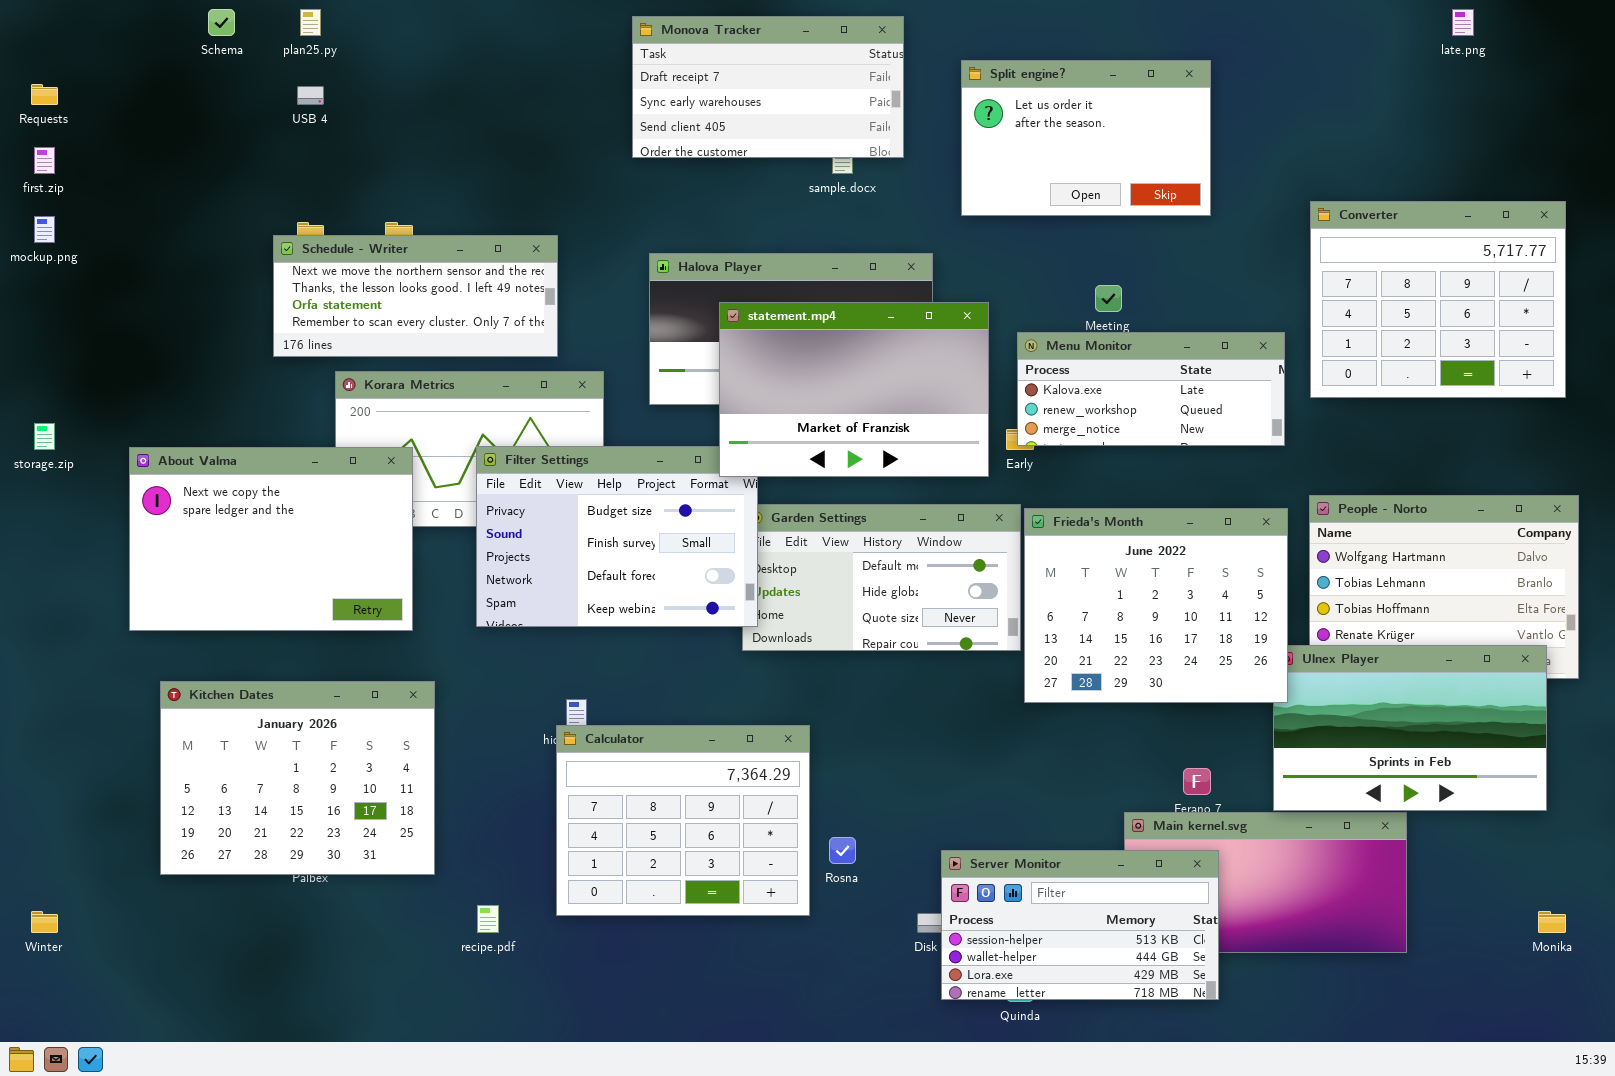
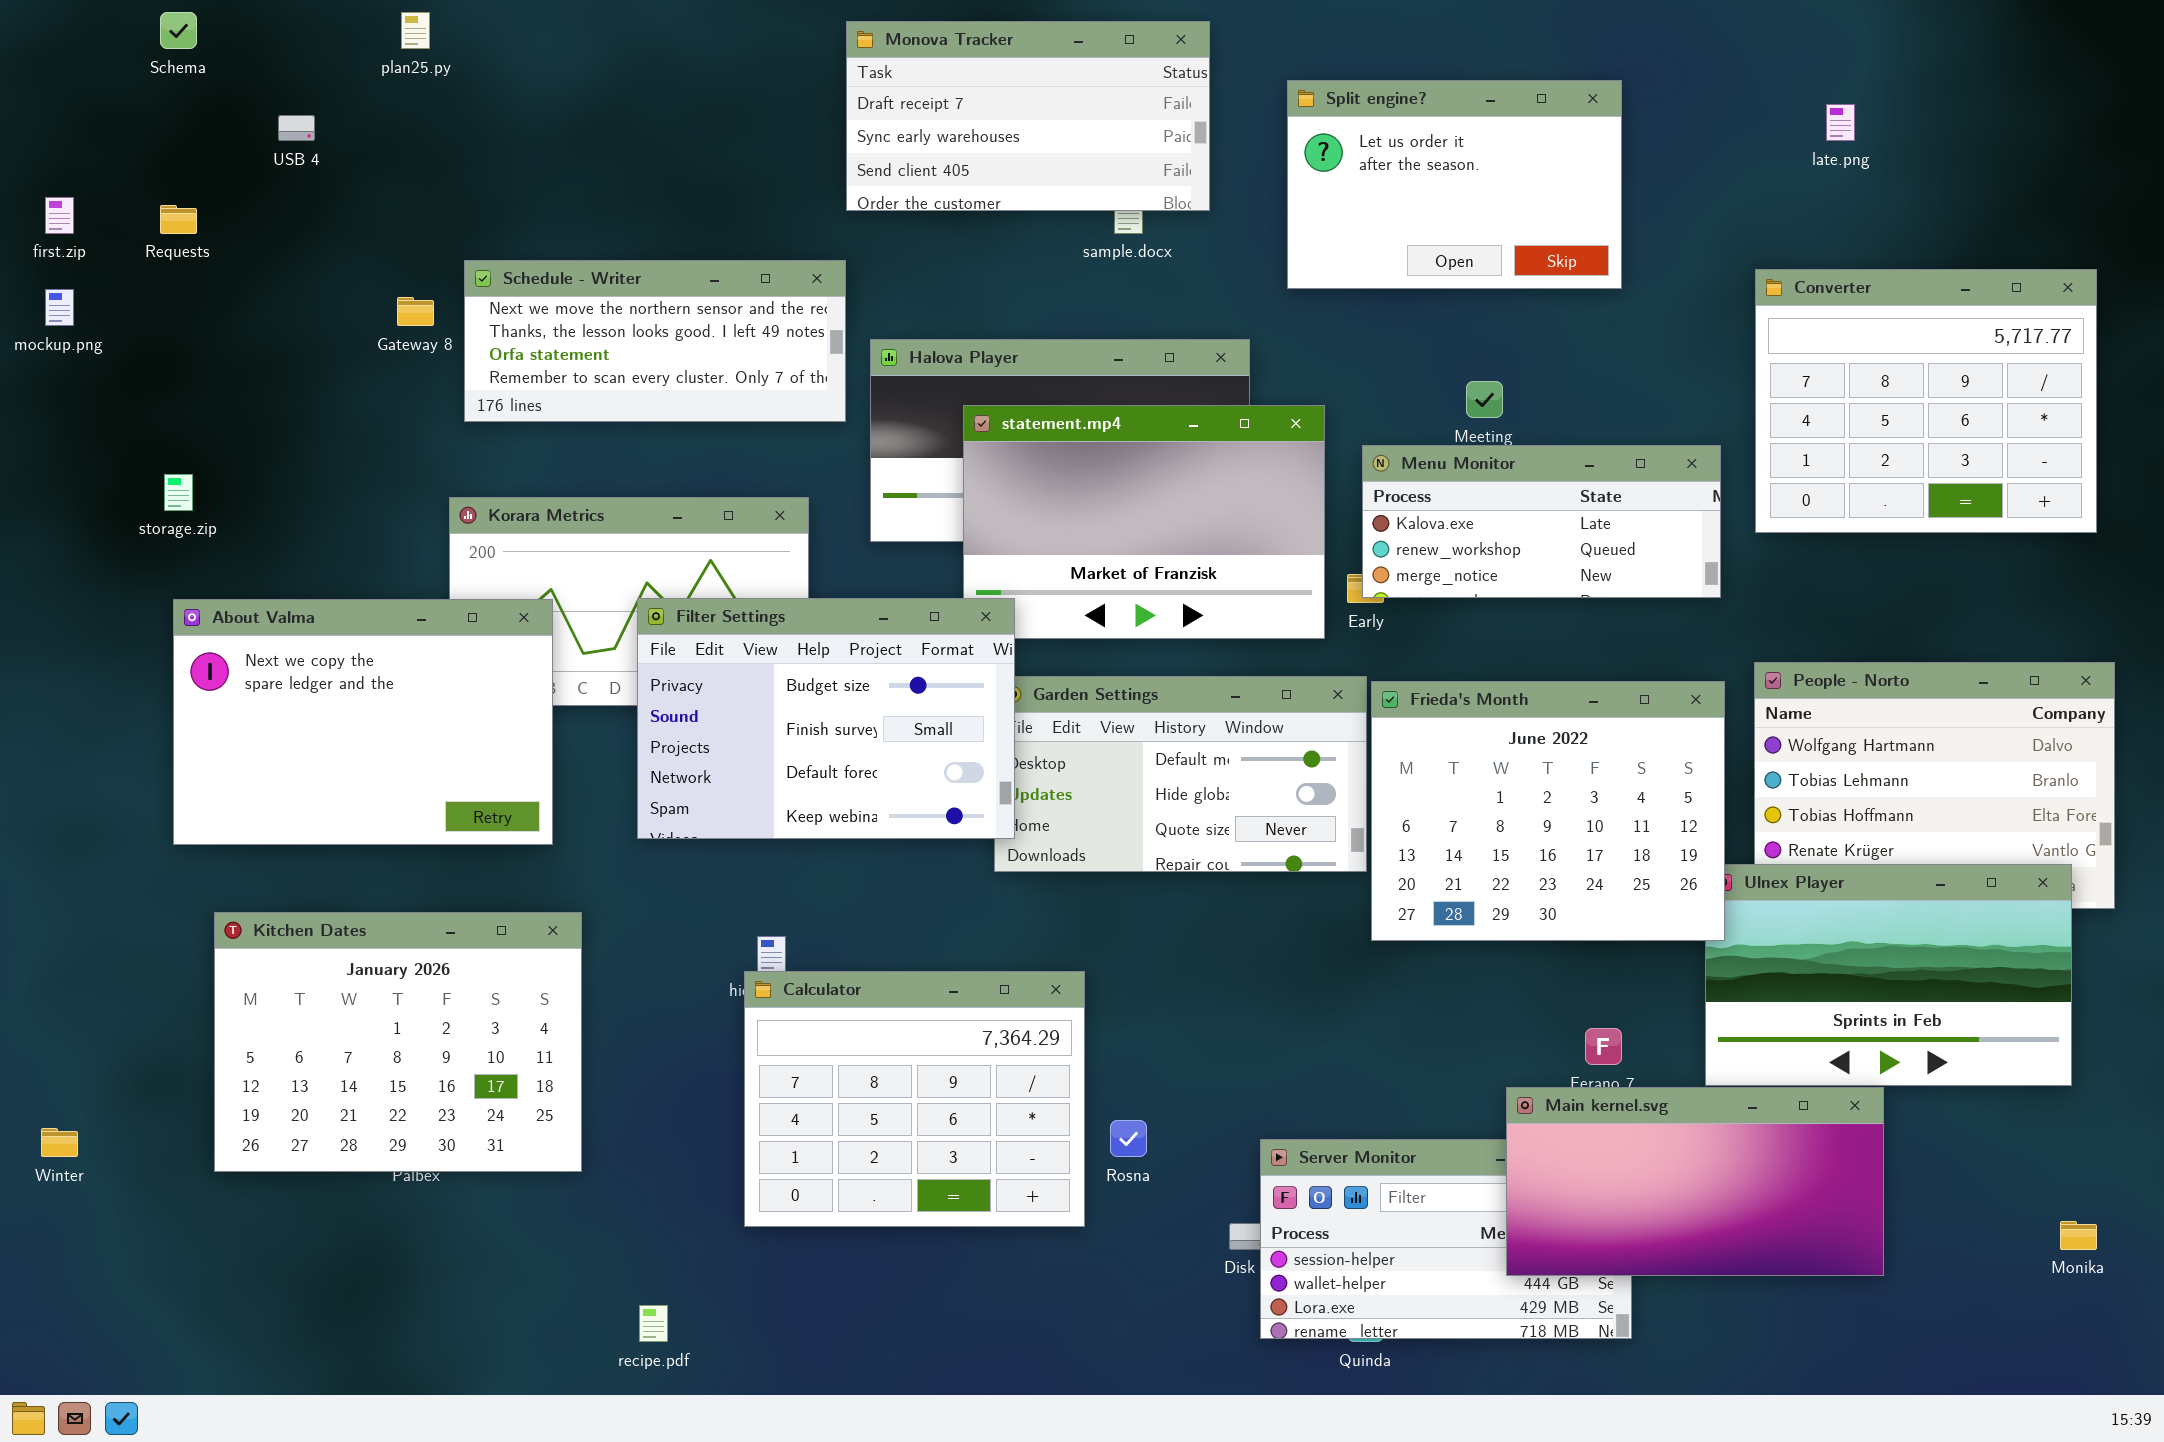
Schema: [208,9,235,36] -> [160,12,197,49], moved
late.png: [1452,9,1474,36] -> [1826,104,1855,141], moved
Requests: [31,84,58,105] -> [160,205,197,234], moved
USB 4: [297,86,324,105] -> [278,115,315,141], moved
Schedule - Writer: [273,235,558,357] -> [464,260,846,422], moved
storage.zip: [34,423,55,450] -> [164,474,193,511], moved
Filter Settings: [476,446,758,627] -> [637,598,1015,839], raised
Main kernel.svg: [1124,812,1407,953] -> [1506,1087,1884,1276], raised
recipe.pdf: [477,905,499,933] -> [639,1305,668,1342], moved
Winter: [31,911,58,933] -> [41,1128,78,1157], moved

